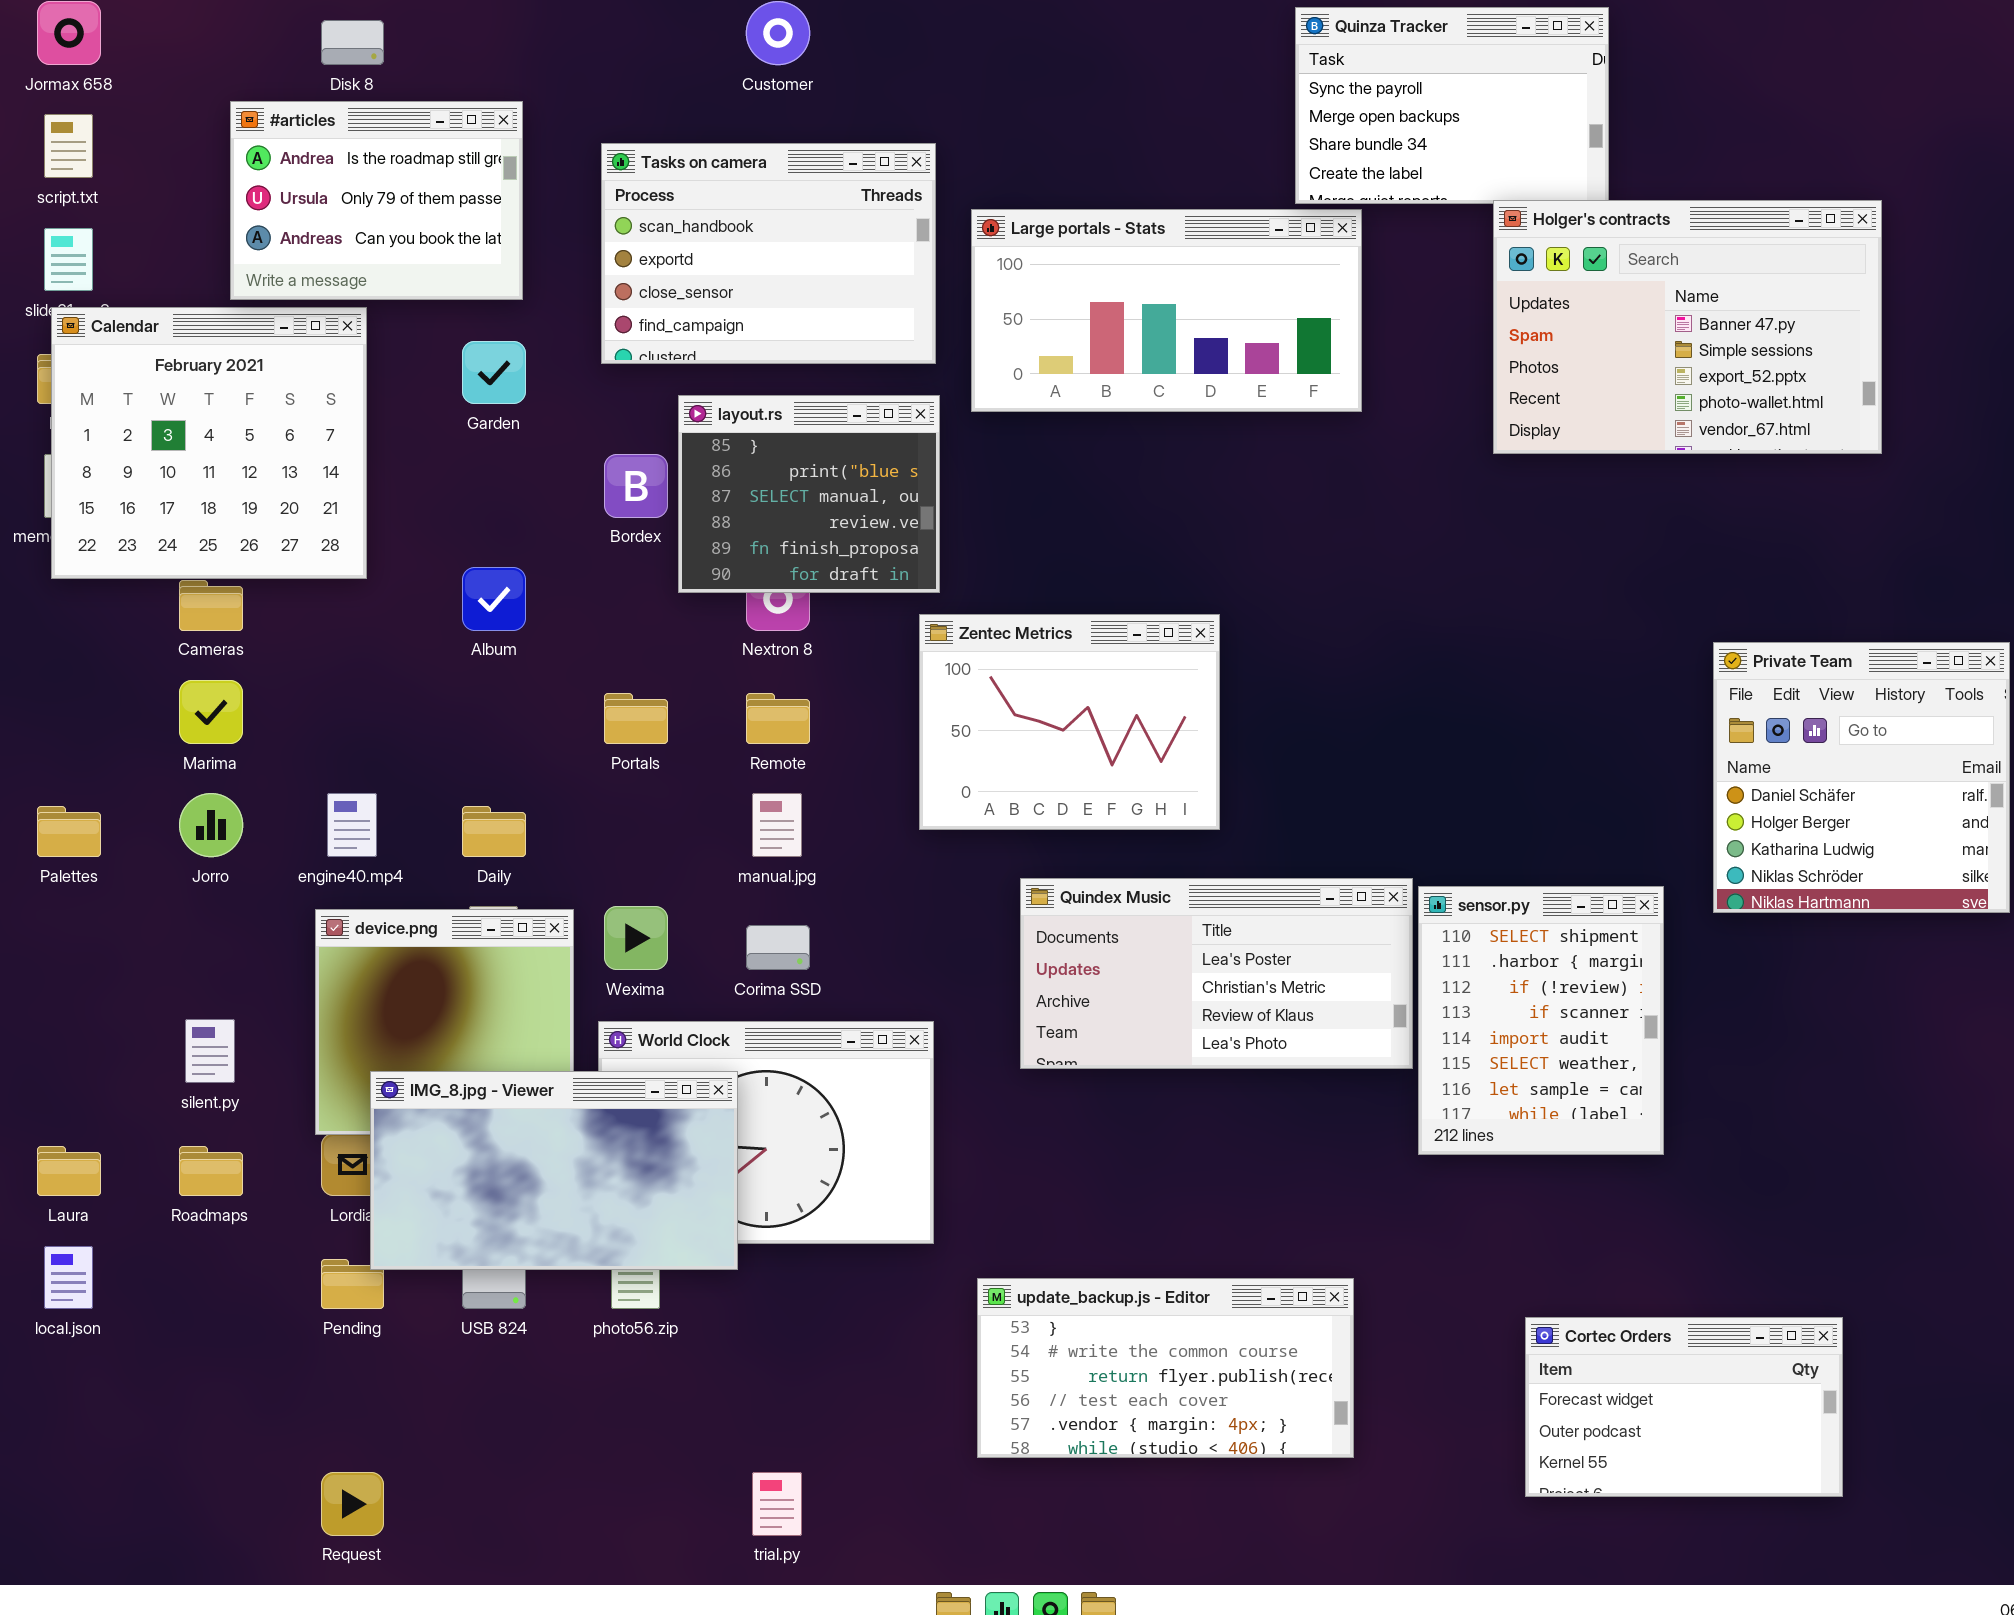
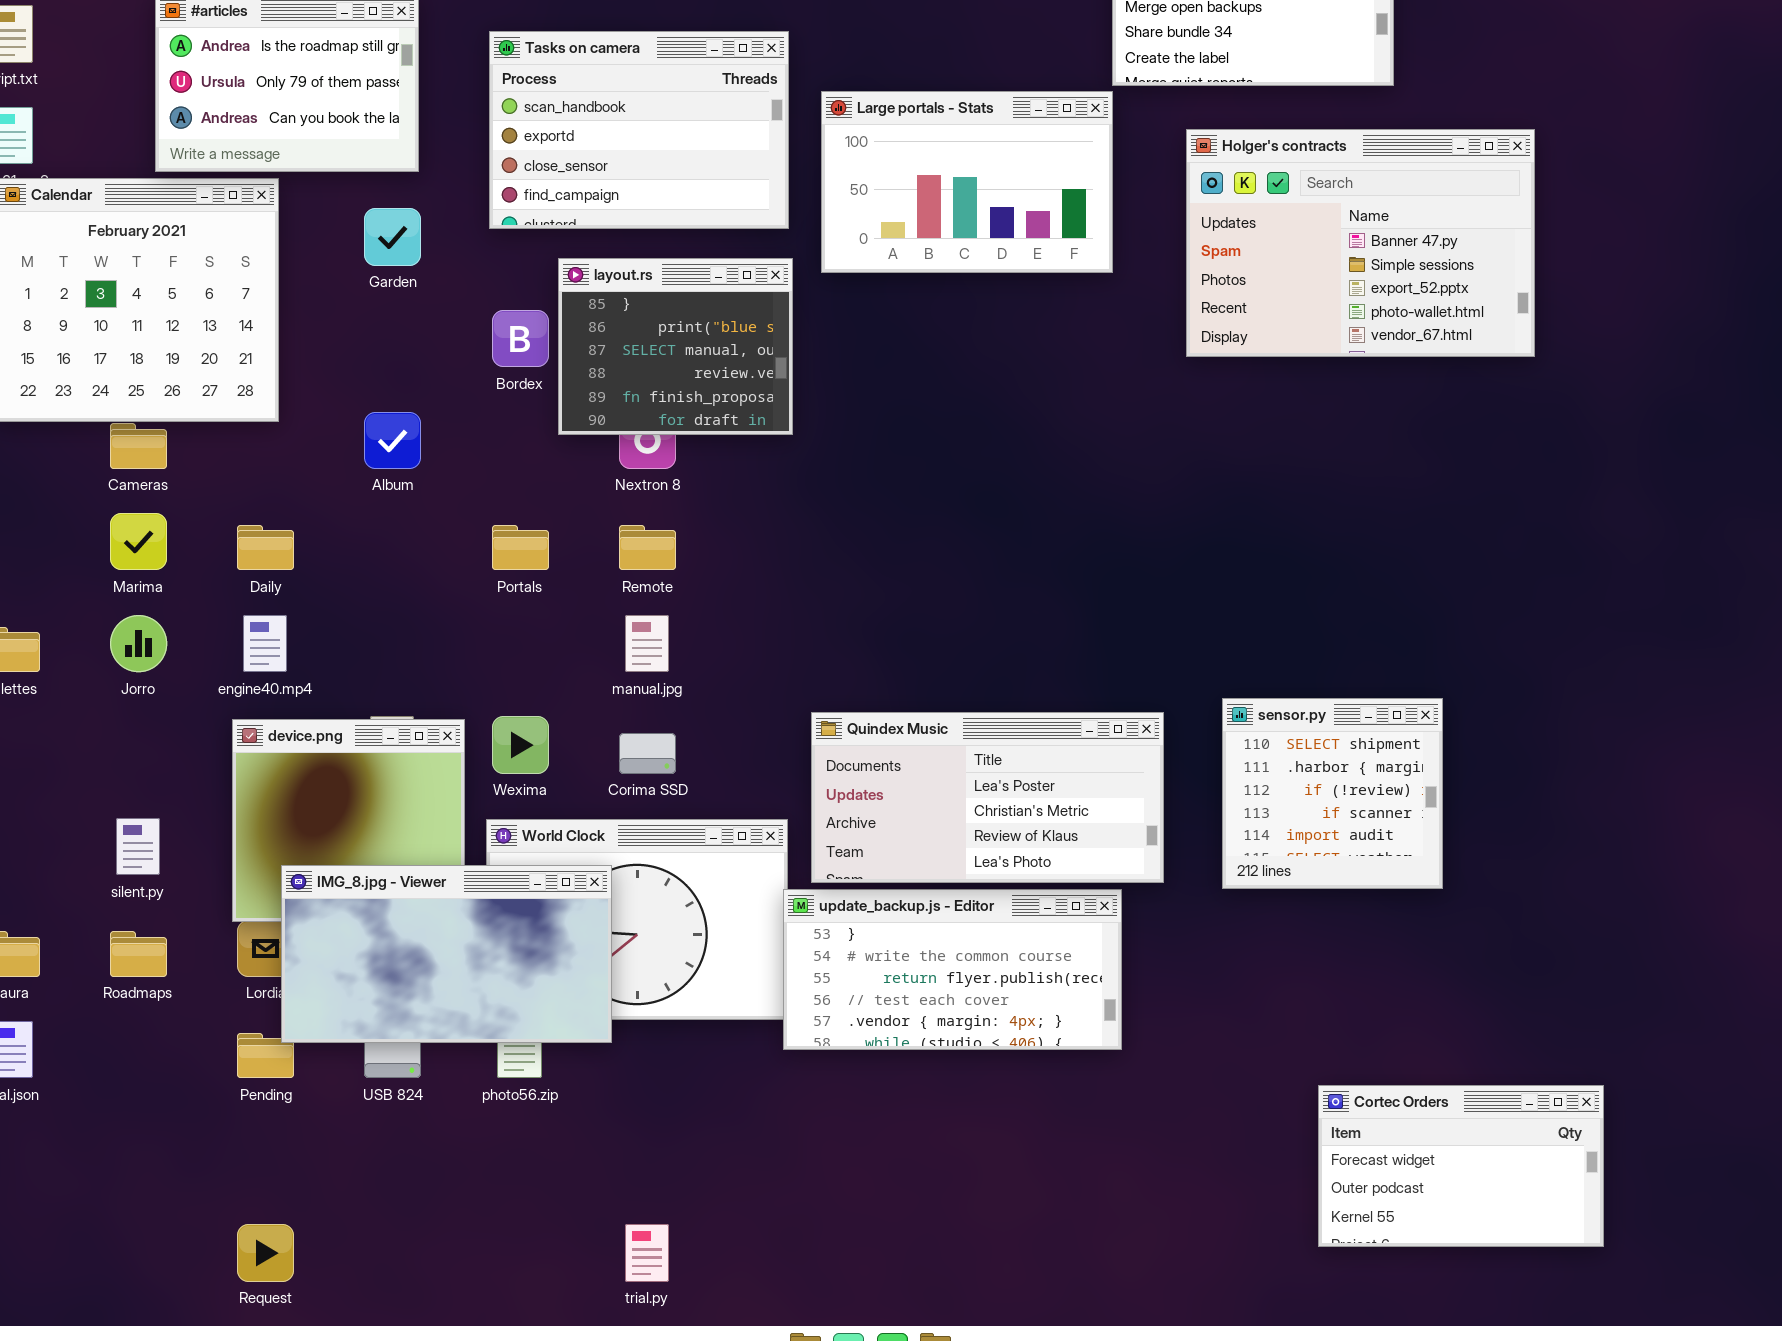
Holger's contracts: [1493,200,1882,454] -> [1186,129,1535,357], moved
Large portals - Stats: [971,209,1362,412] -> [821,91,1113,273], resized
Zentec Metrics: [919,614,1220,830] -> none, closed
Private Team: [1713,642,2010,913] -> none, closed
Daily: [462,806,526,857] -> [237,525,294,570], moved
Quindex Music: [1020,878,1413,1069] -> [811,712,1164,883], moved
sensor.py: [1418,886,1664,1155] -> [1222,698,1443,889], resized
update_backup.js - Editor: [977,1278,1354,1458] -> [783,889,1122,1050], moved

